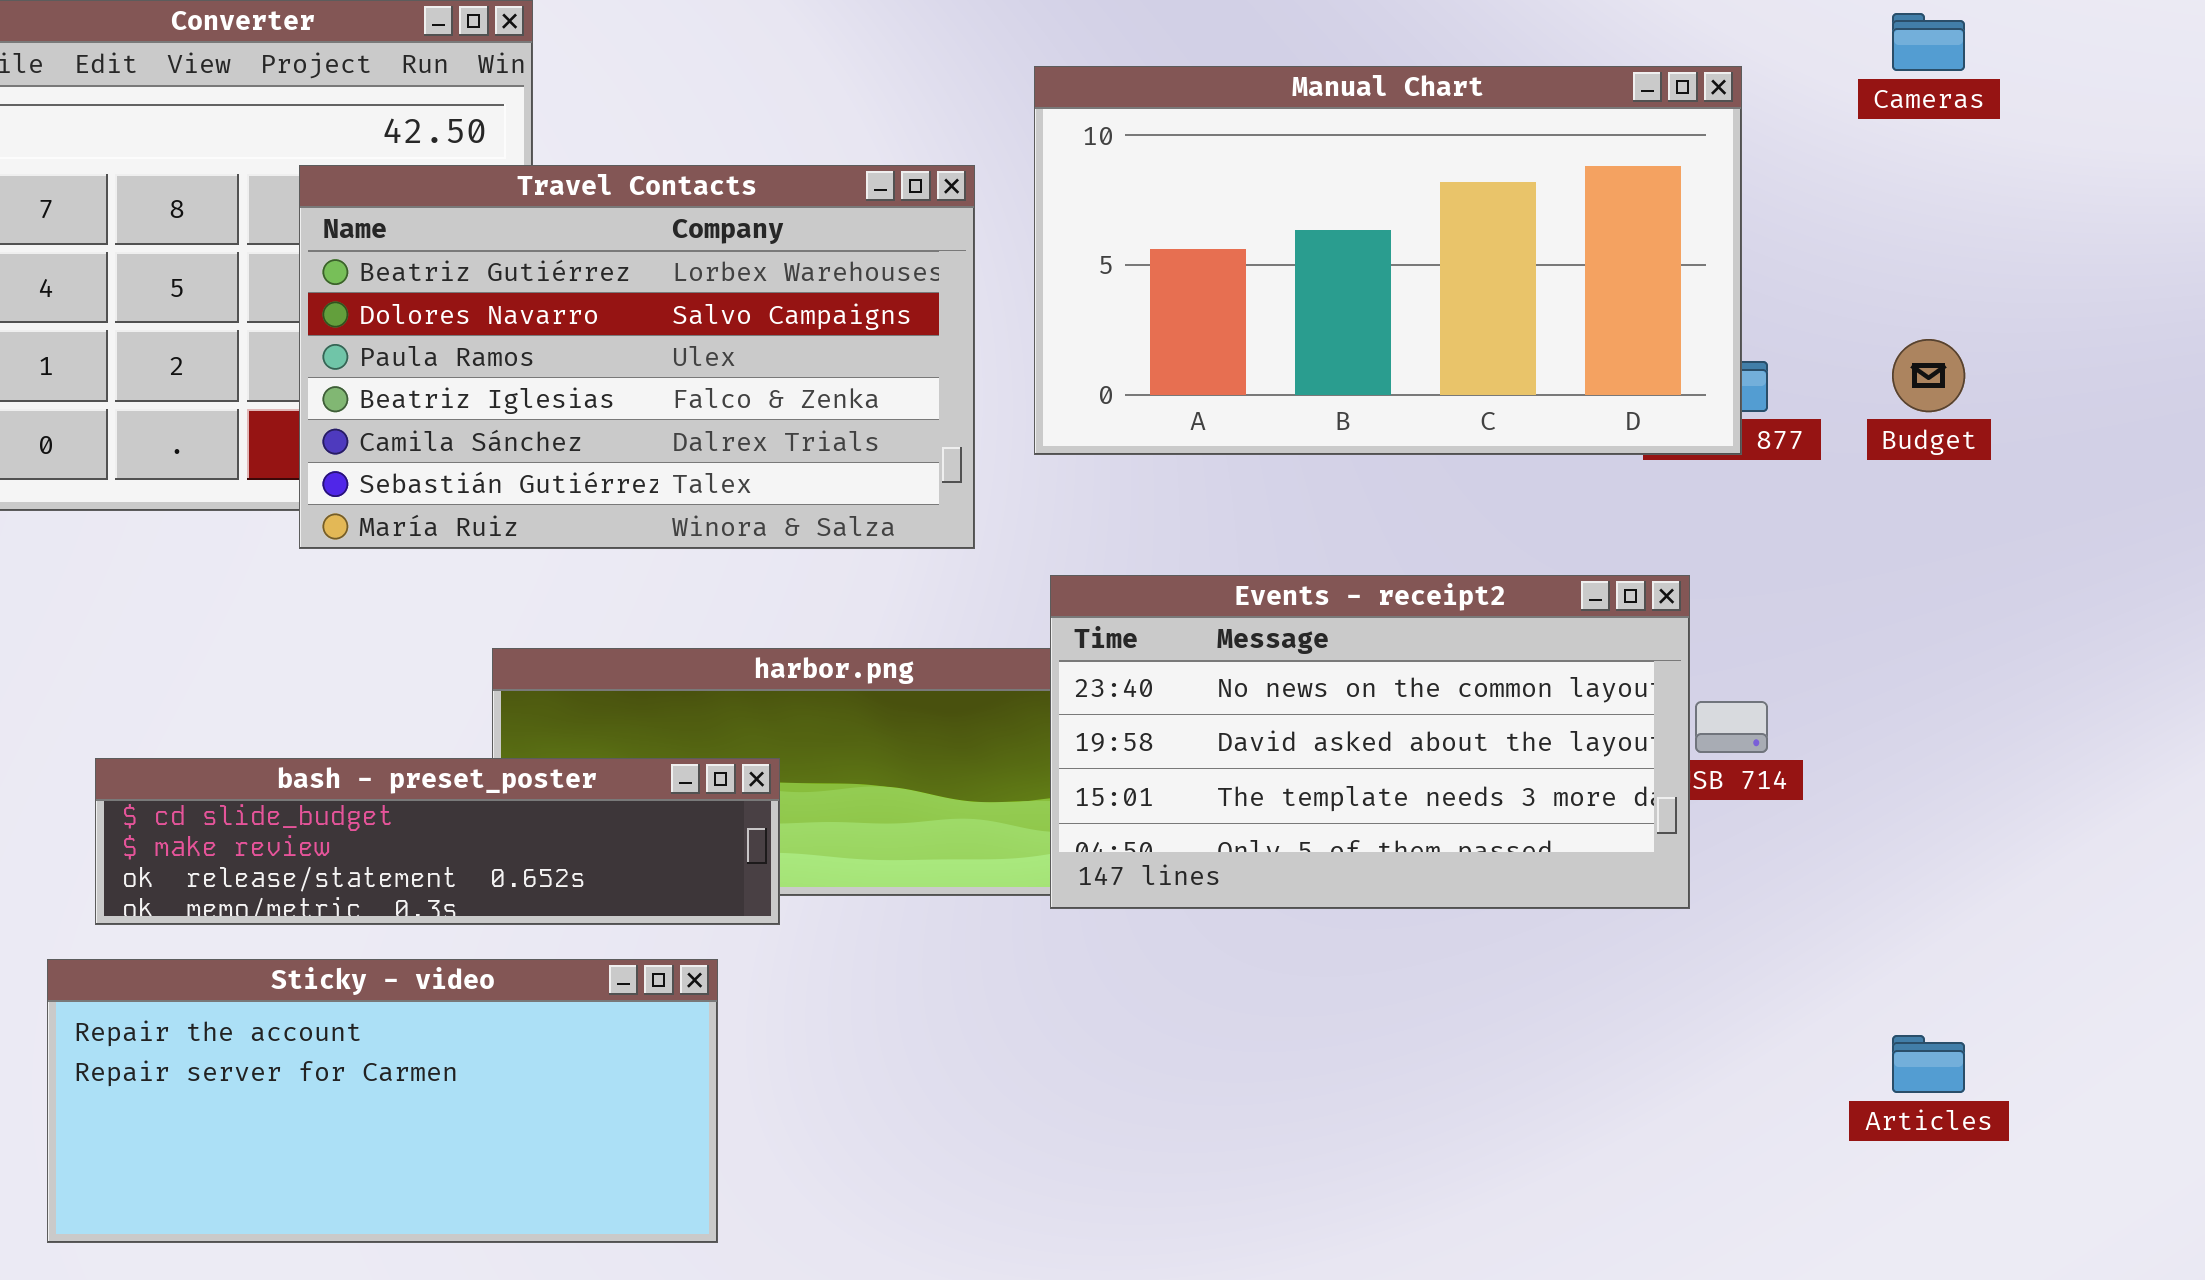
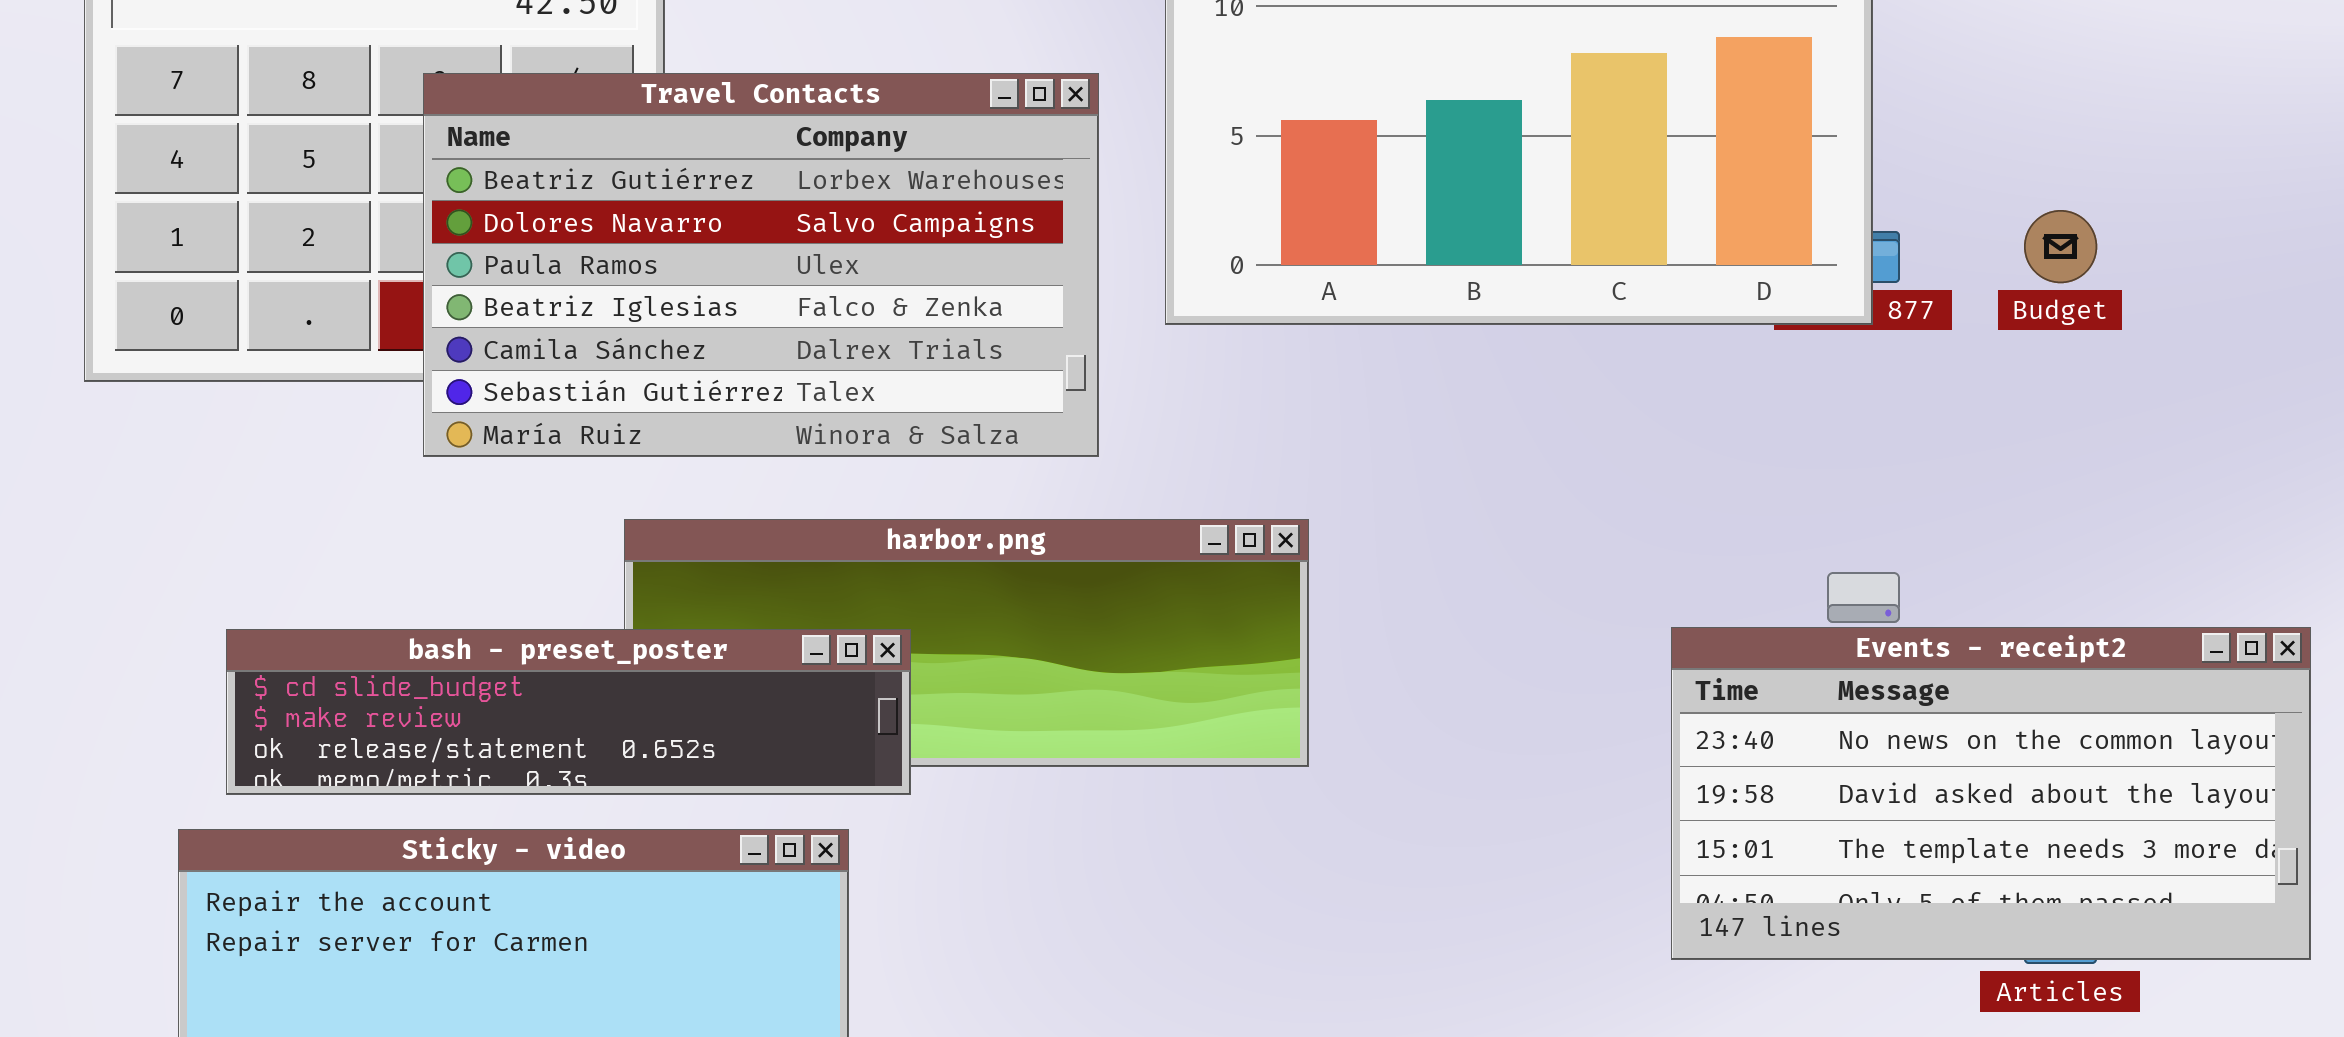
Travel Contacts: [299,165,975,549] -> [423,73,1099,457], moved
Events - receipt2: [1050,575,1690,909] -> [1671,627,2311,960], moved

